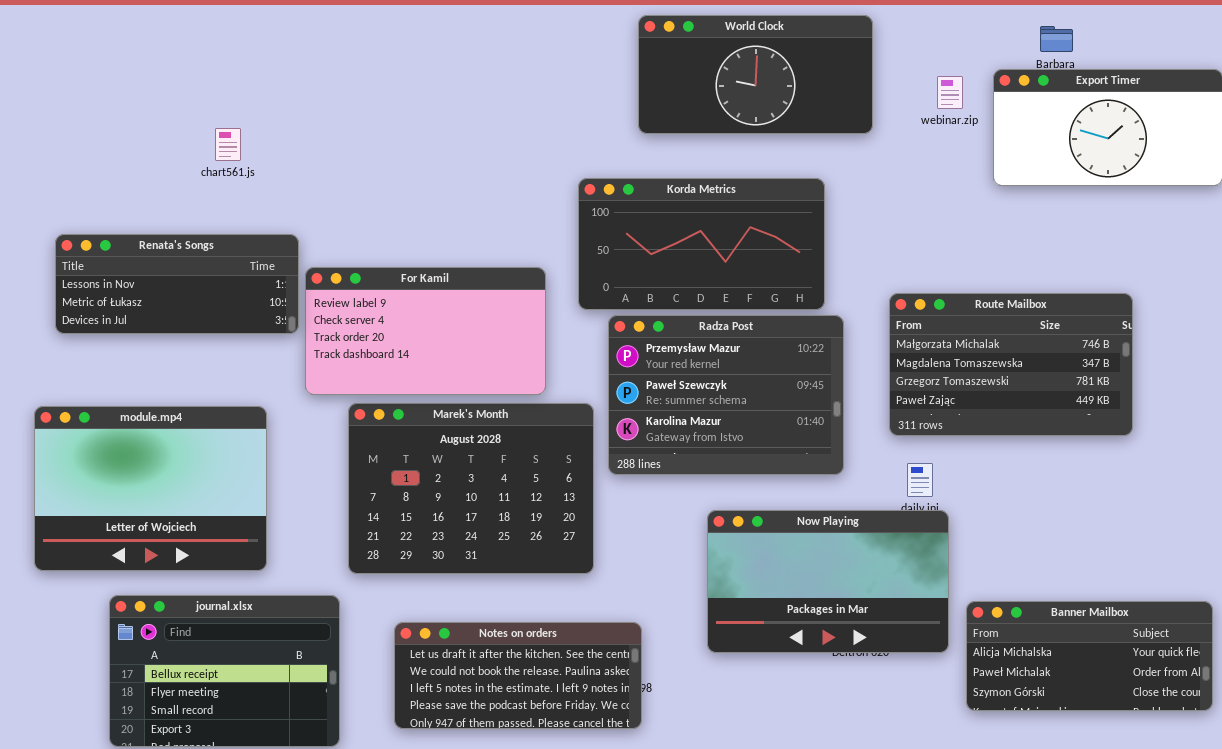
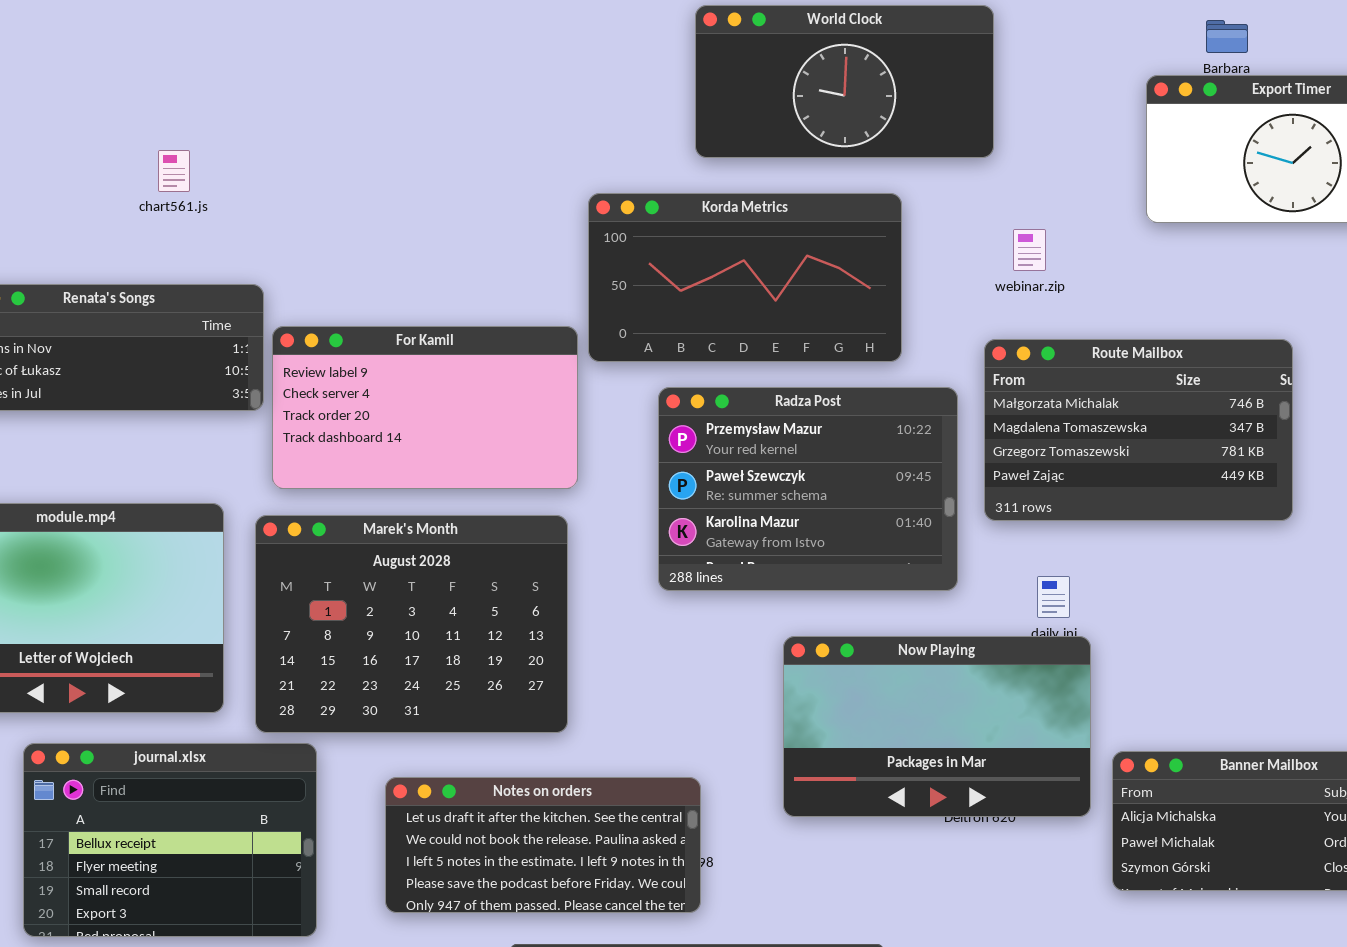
webinar.zip: [937,76,963,109] -> [1013,229,1046,271], moved
Korda Metrics: [578,178,825,310] -> [588,193,902,362], moved
Route Mailbox: [889,293,1133,436] -> [984,339,1293,521], moved
Marek's Month: [348,403,594,574] -> [255,515,568,733], moved

